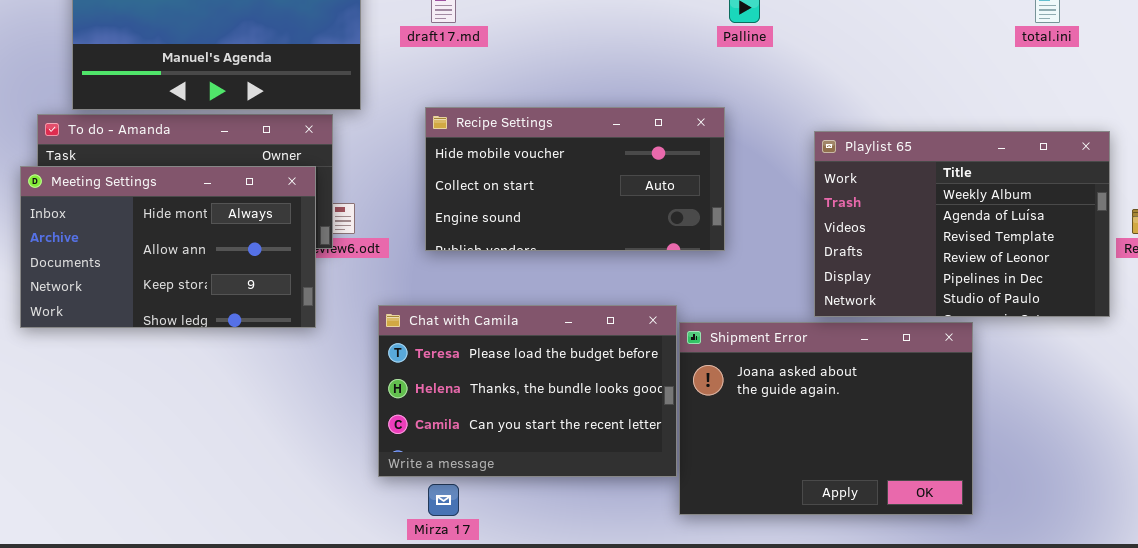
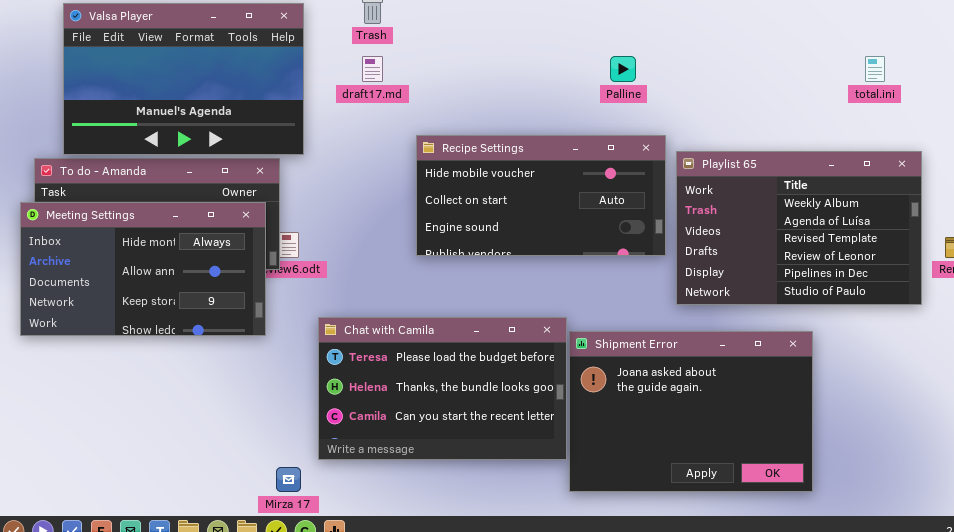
Recipe Settings: [425,107,725,251] -> [416,135,666,256], moved
Playlist 65: [814,131,1110,317] -> [676,151,922,305], moved
Mirza 17: [428,484,459,516] -> [276,467,301,492], moved

